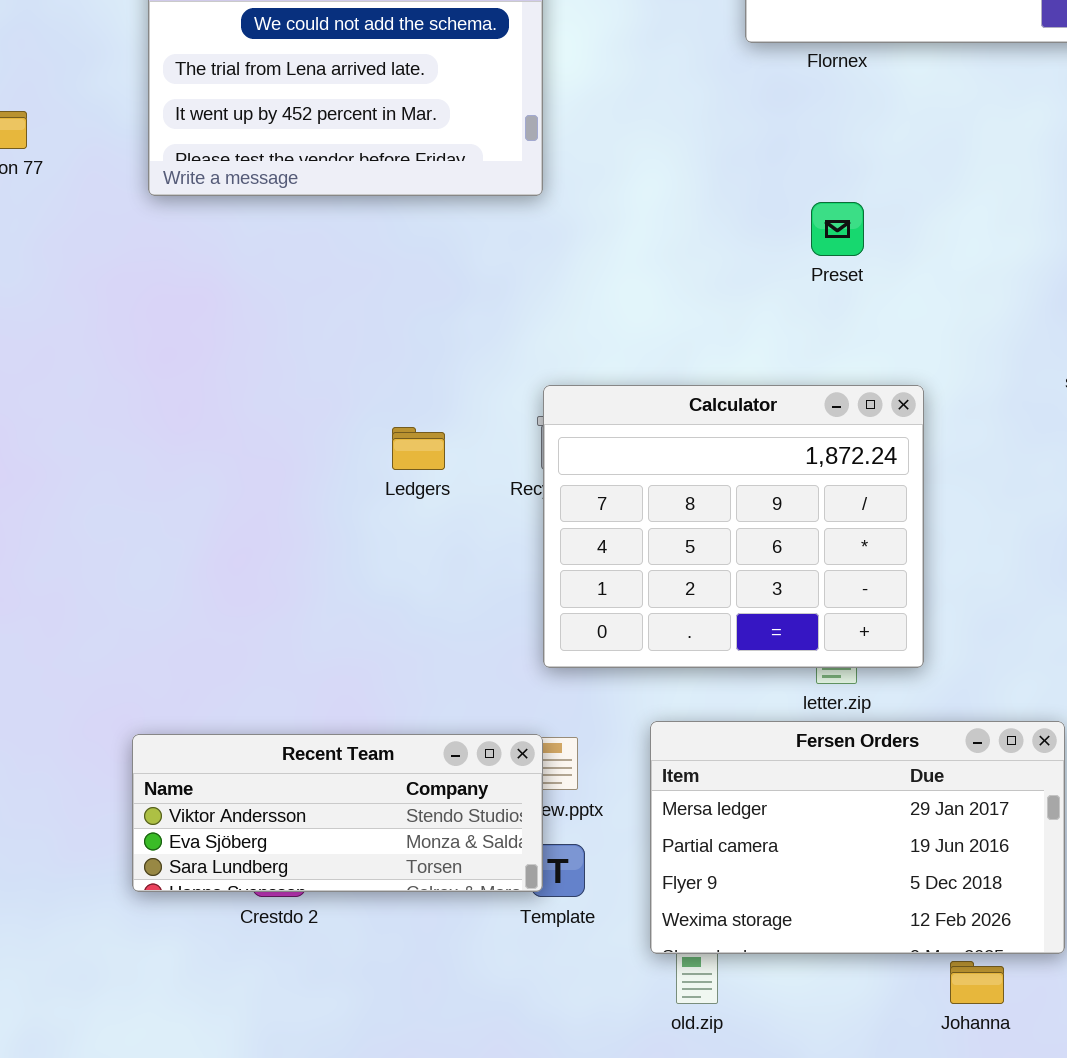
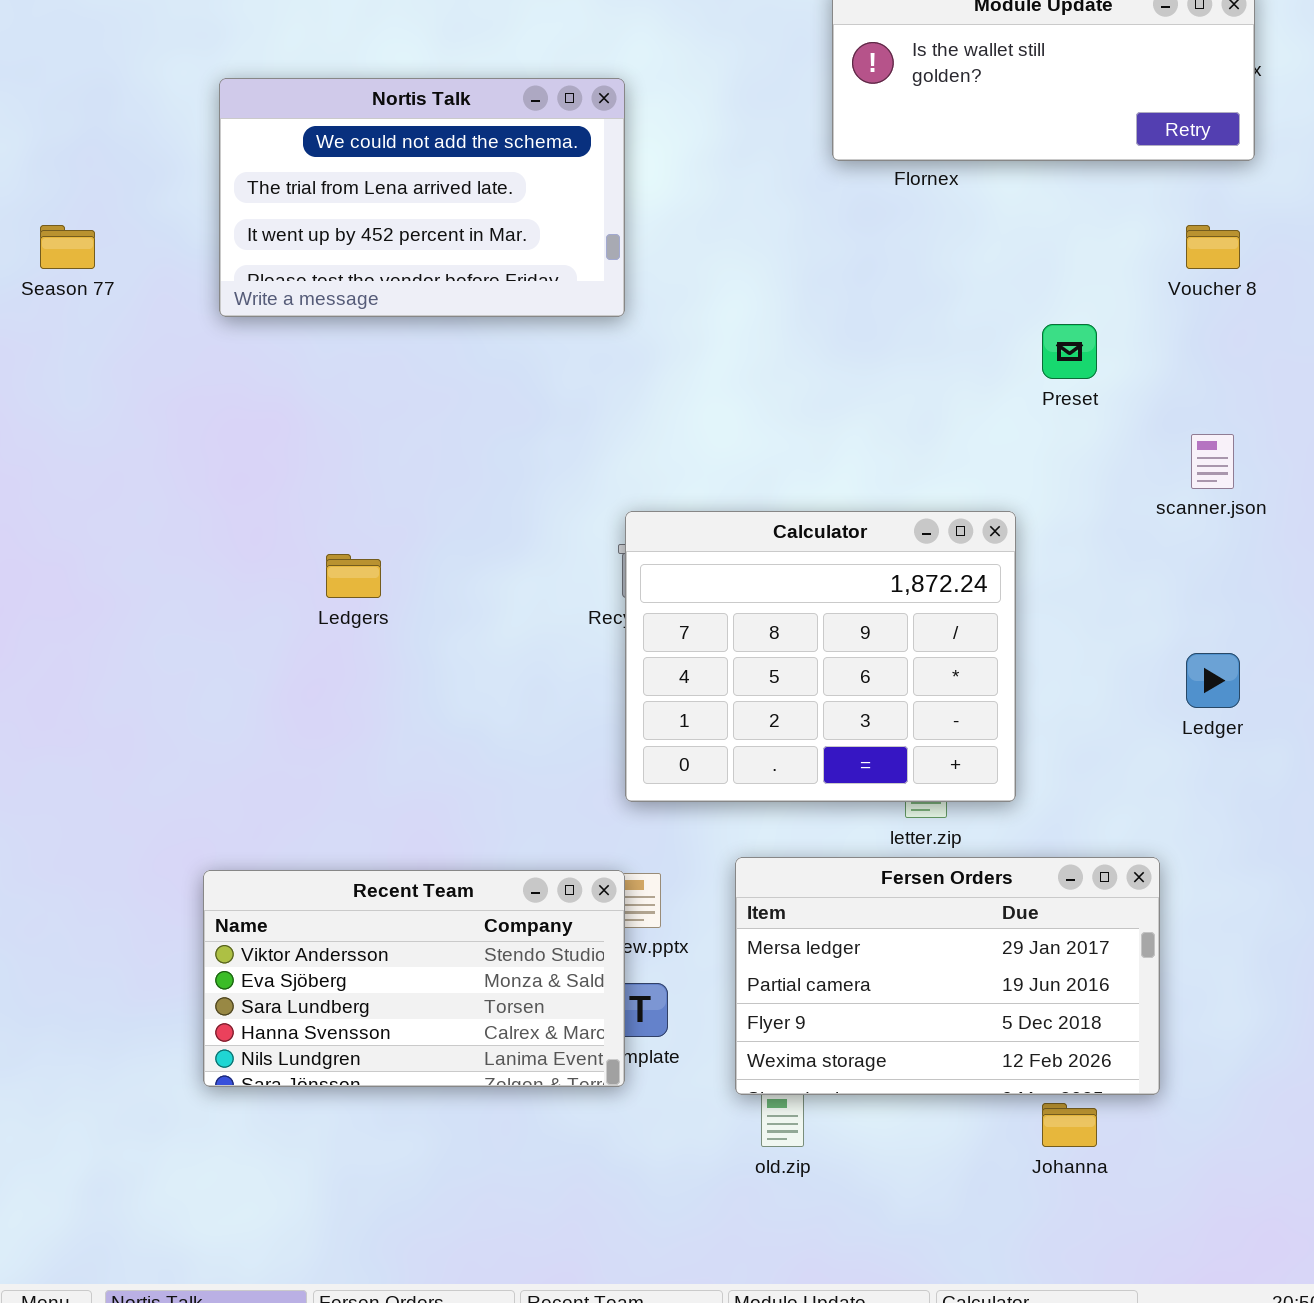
Preset: [811,202,864,256] -> [1042,324,1097,379], moved
Ledgers: [392,427,445,470] -> [326,554,381,598], moved
Recent Team: [132,734,543,892] -> [203,870,625,1087], resized

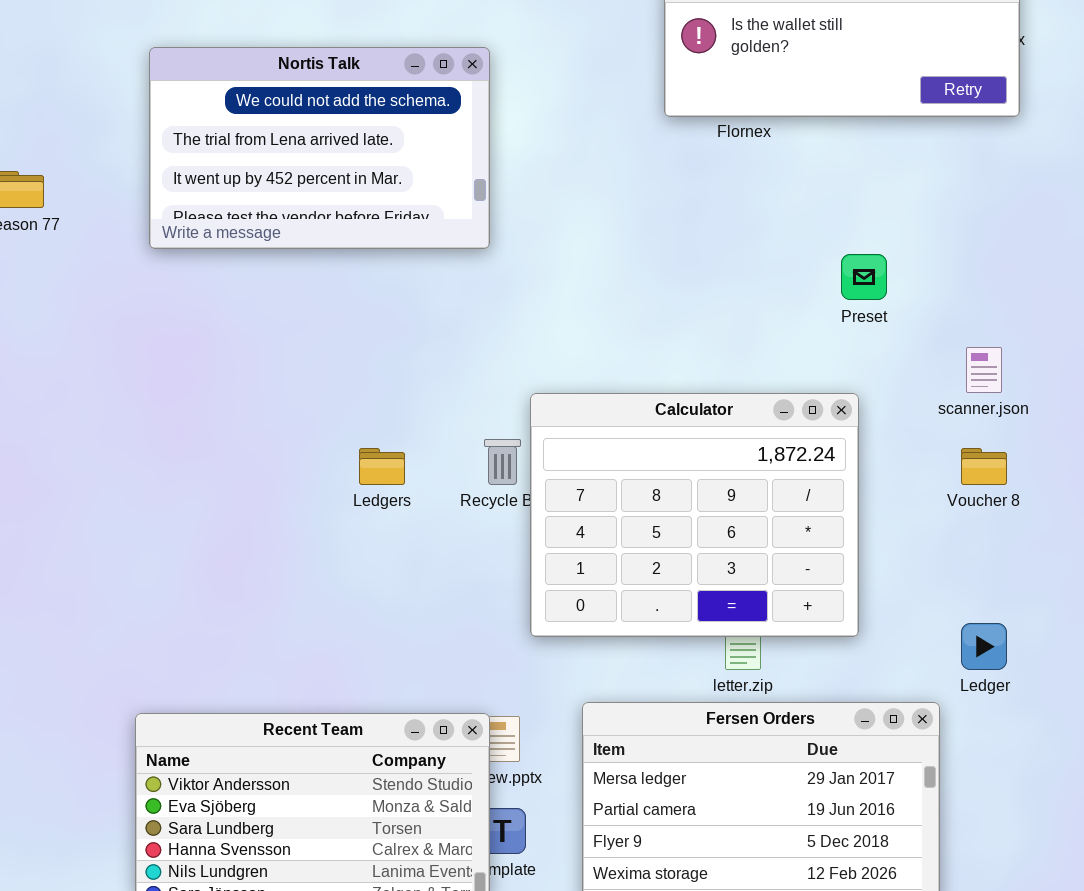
Voucher 8: [1186,225,1240,269] -> [961,448,1007,485], moved
Calculator: [625,511,1016,802] -> [530,393,859,637], moved
Ledgers: [326,554,381,598] -> [359,448,405,485], moved
Ledger: [1186,653,1240,708] -> [961,623,1007,670], moved

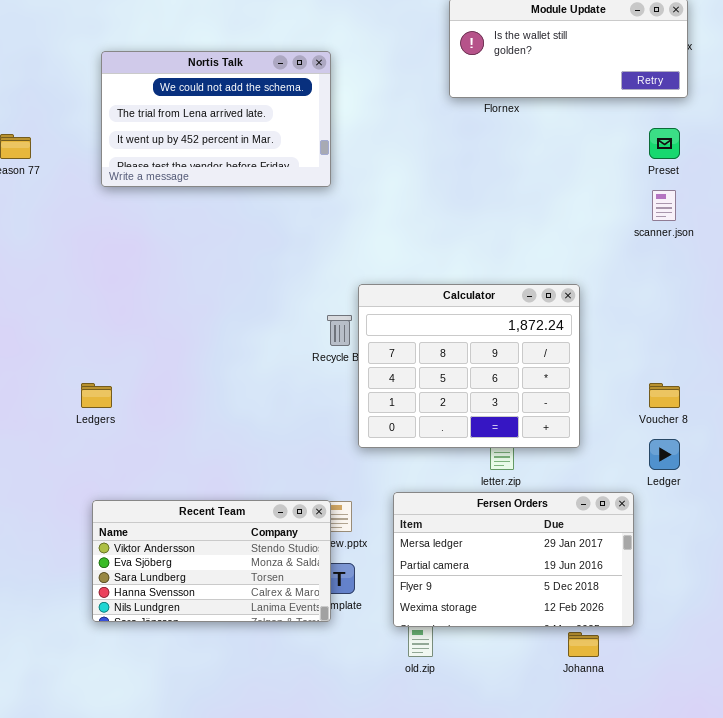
Preset: [841,254,887,300] -> [649,128,680,159], moved
scanner.json: [966,347,1002,393] -> [652,190,676,221], moved
Ledgers: [359,448,405,485] -> [81,383,112,408], moved
Voucher 8: [961,448,1007,485] -> [649,383,680,408], moved

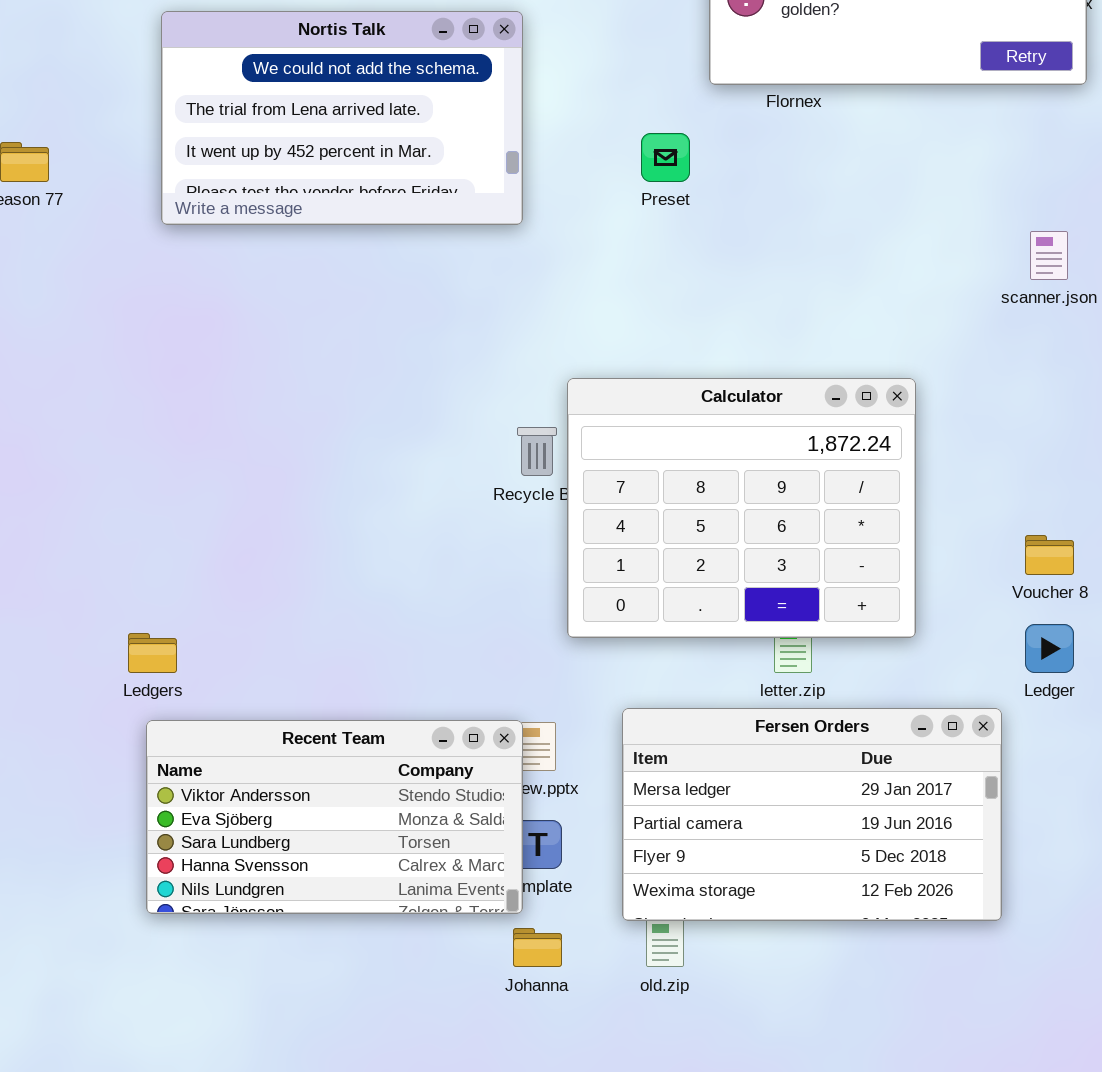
Preset: [649,128,680,159] -> [641,133,690,182], moved
Ledgers: [81,383,112,408] -> [128,633,177,673], moved
Johanna: [568,632,599,657] -> [513,928,562,967], moved

